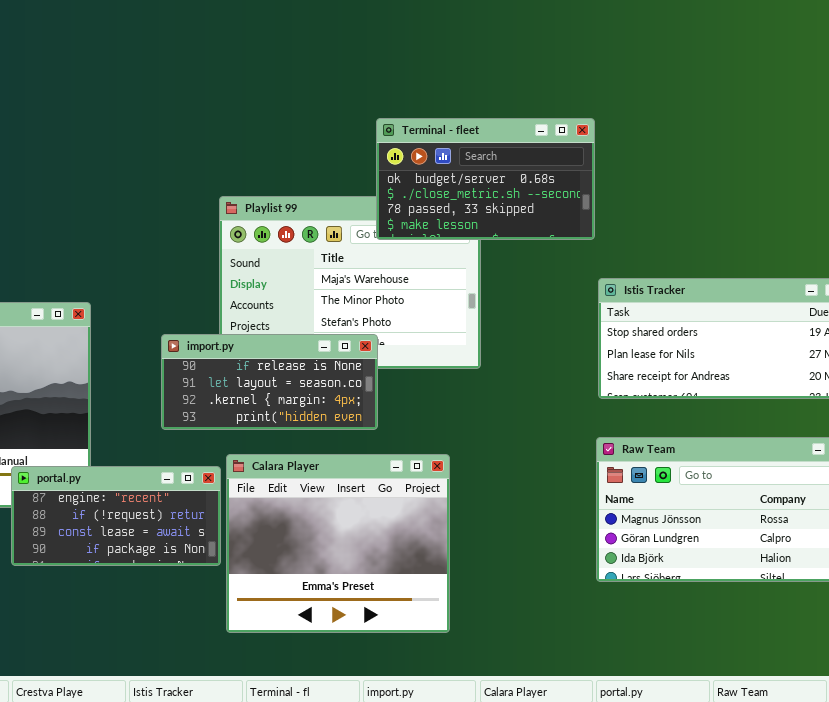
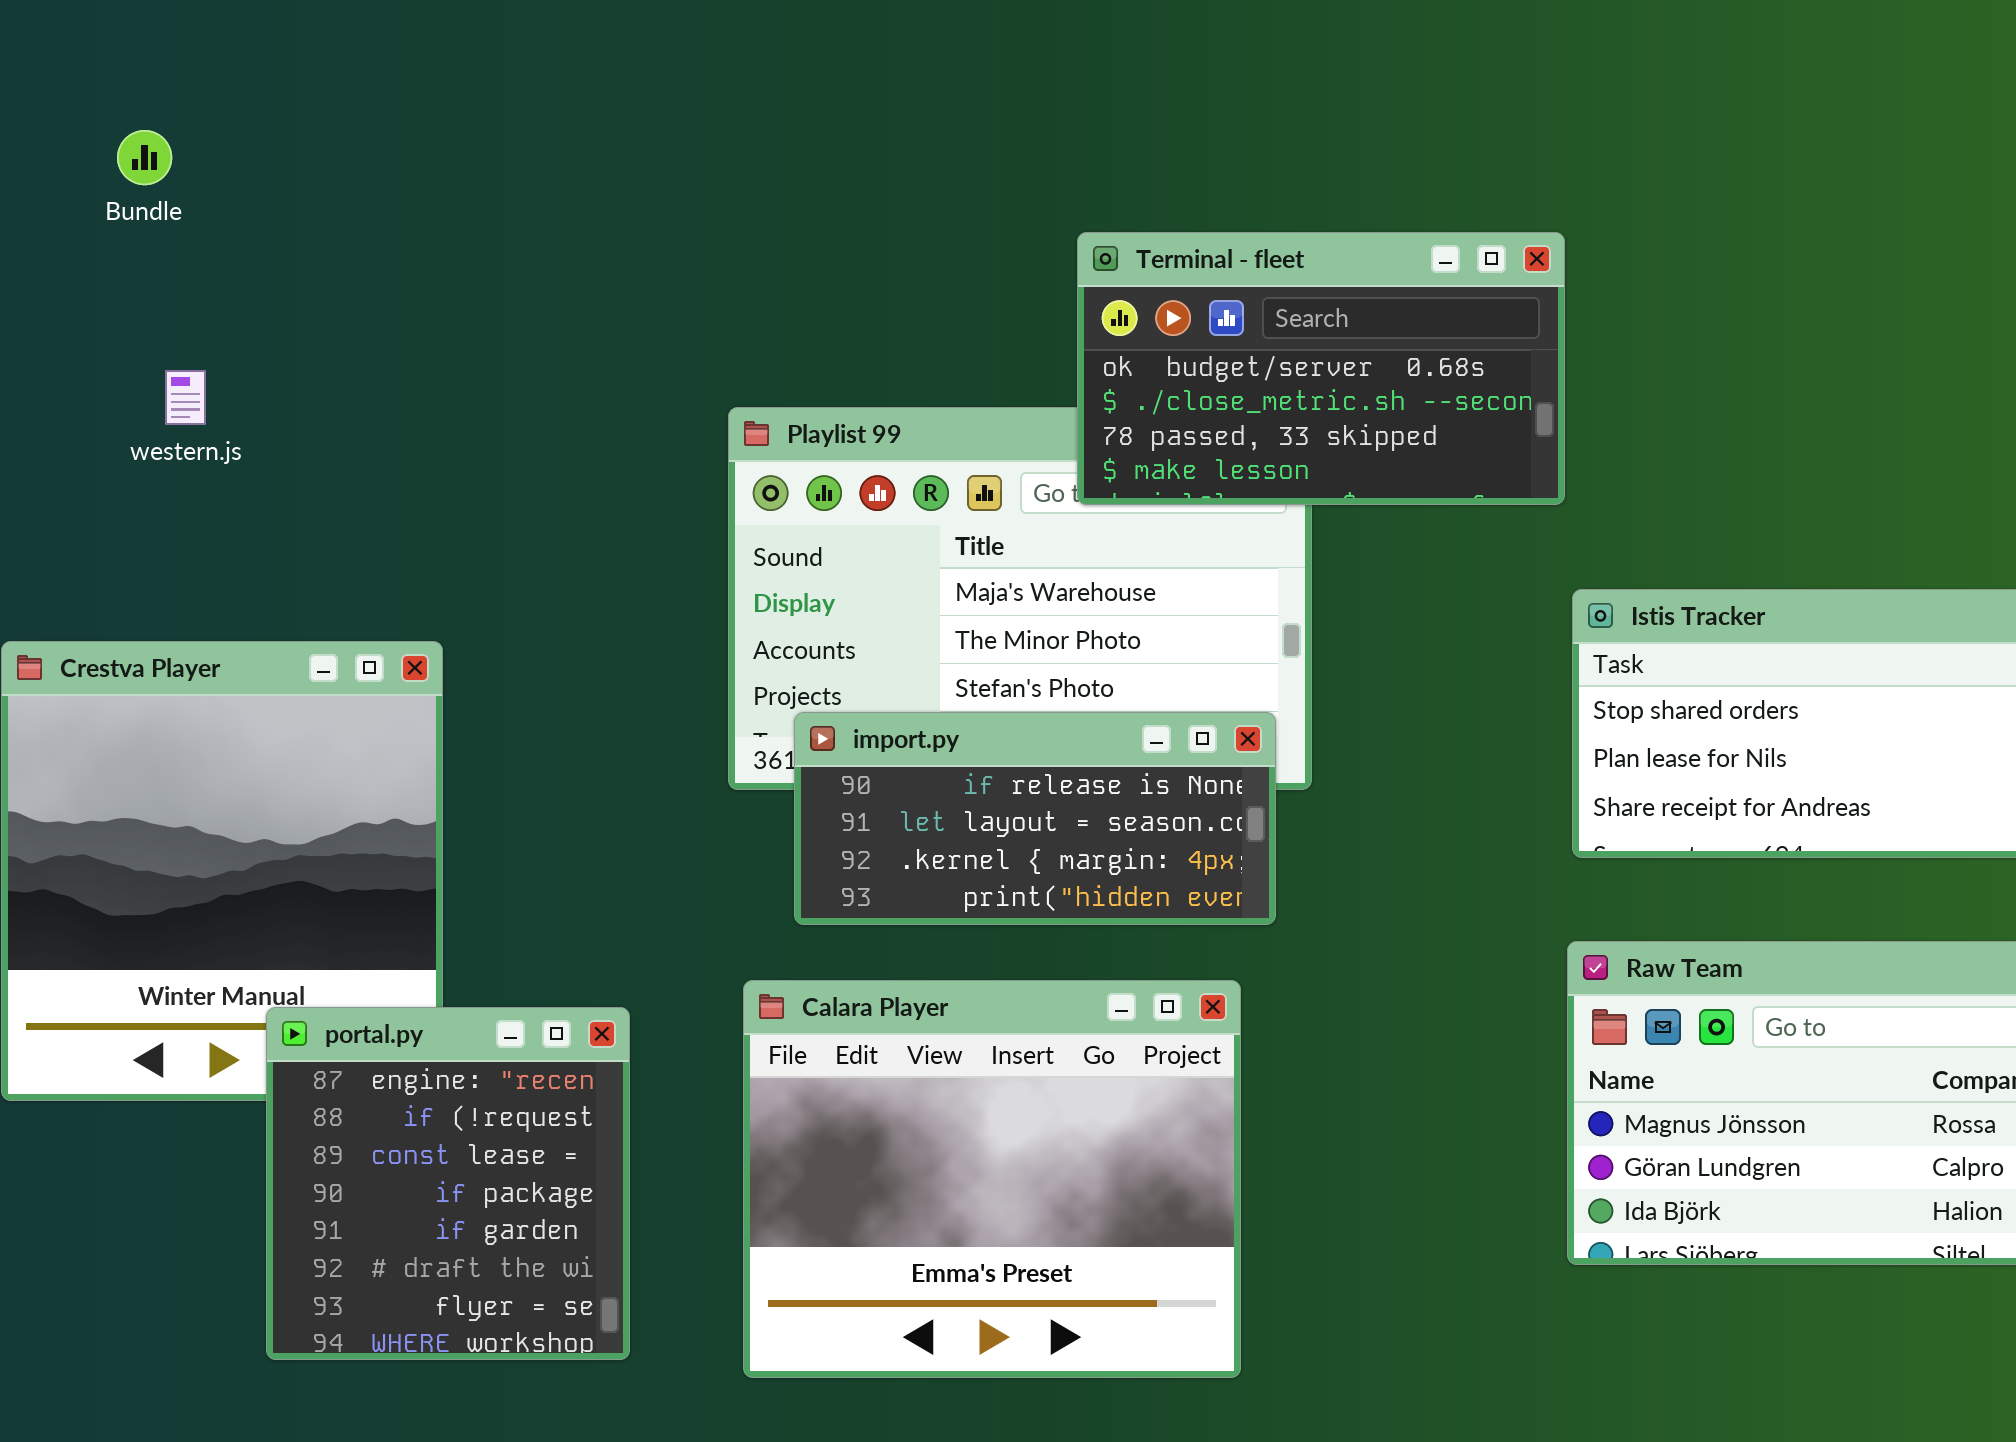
import.py: [161,334,378,430] -> [794,712,1276,925], moved
portal.py: [11,466,221,566] -> [266,1007,630,1360], resized

